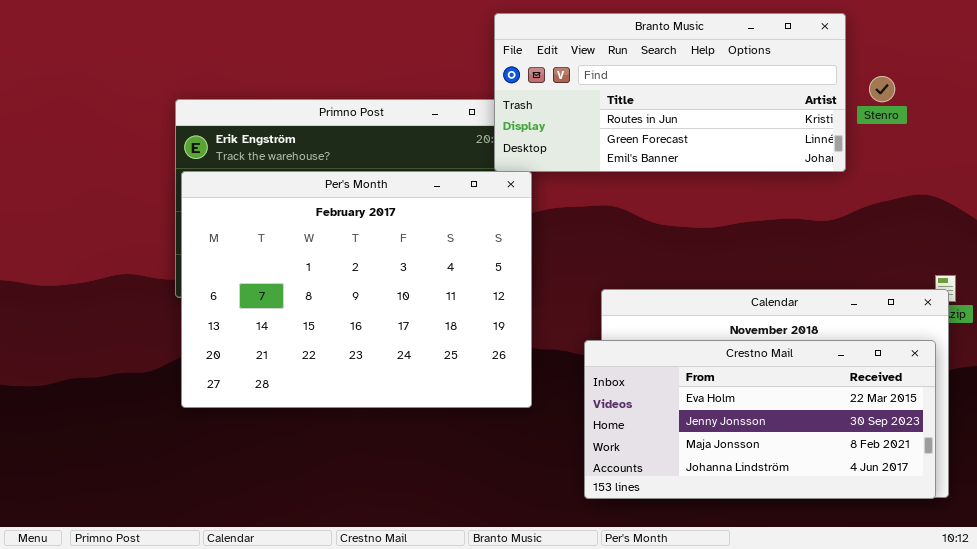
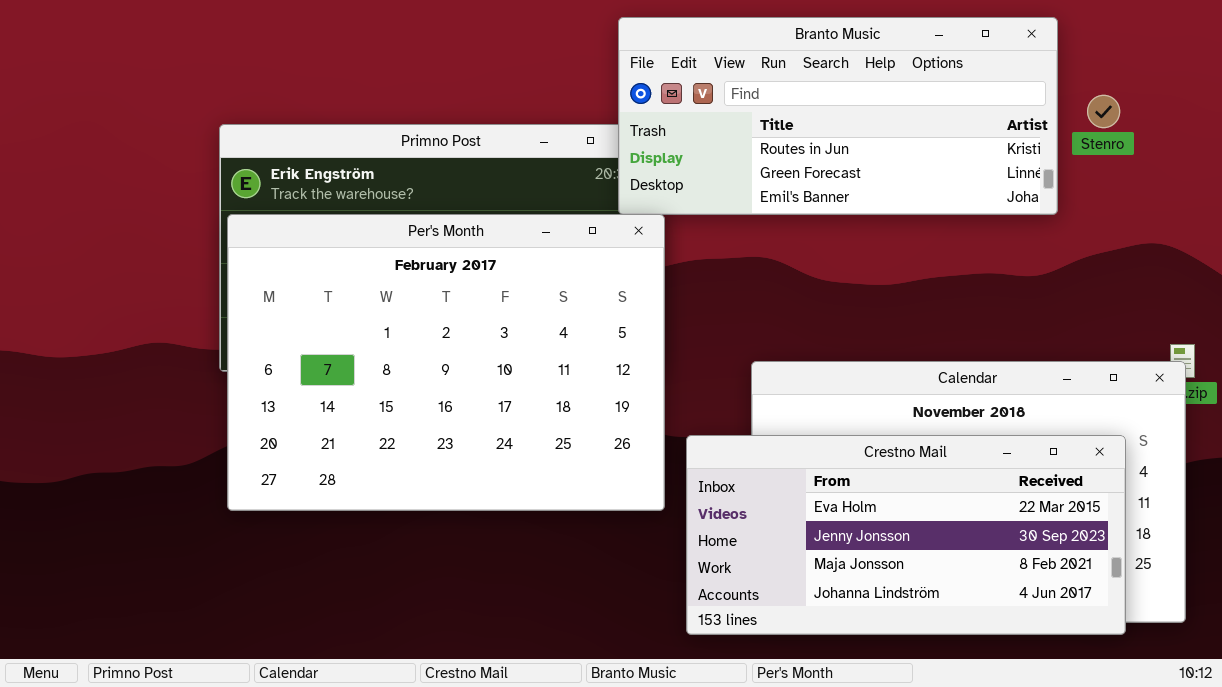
Crestno Mail: [584,340,936,499] -> [686,435,1126,635], moved

